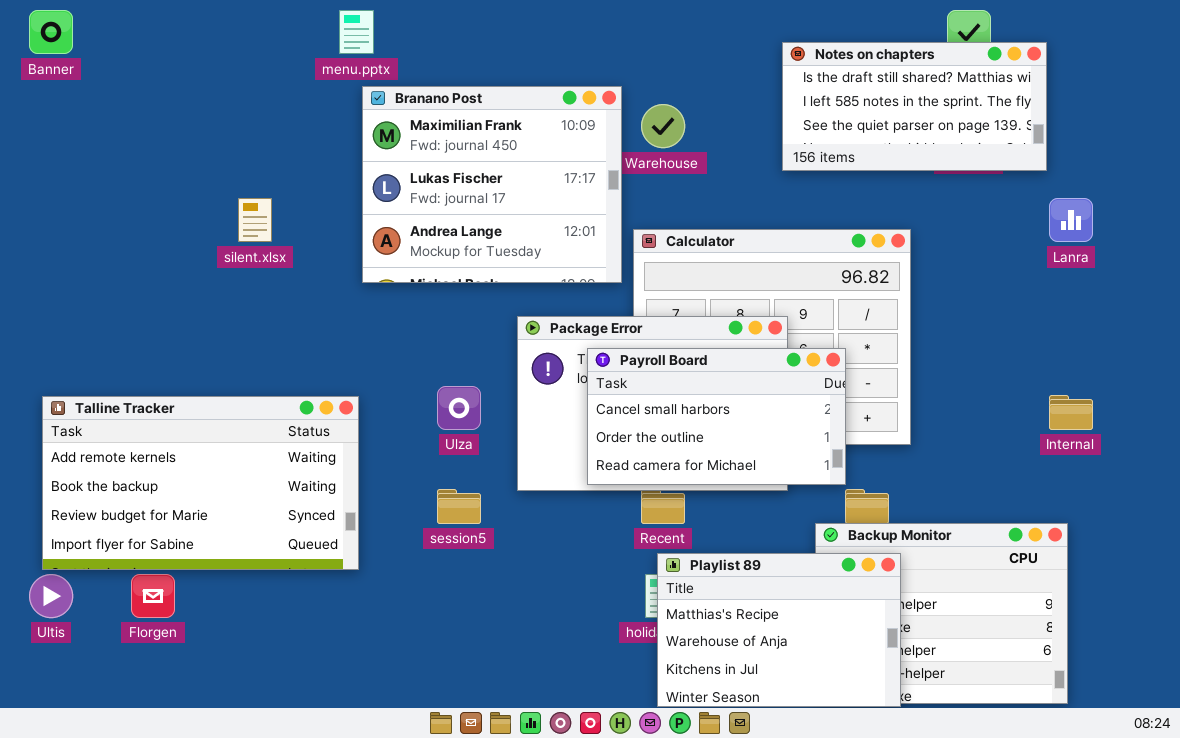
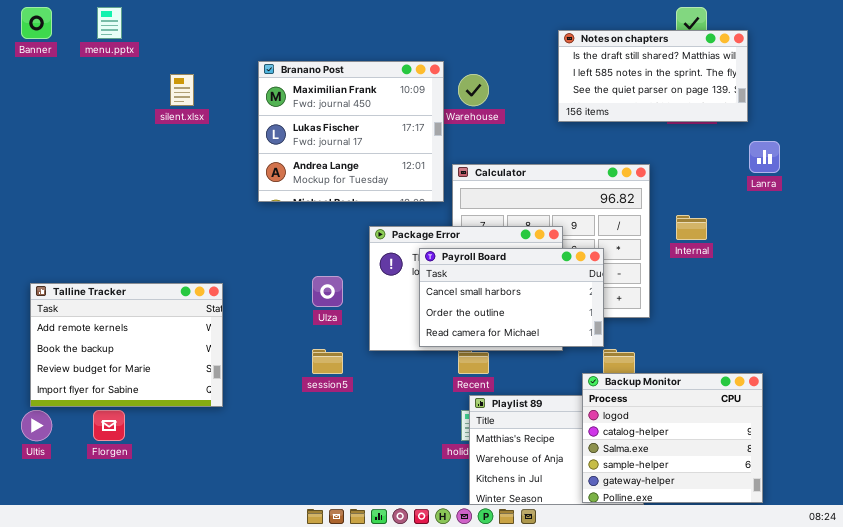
menu.pptx: [339,10,374,54] -> [97,7,122,39], moved
silent.xlsx: [238,198,272,242] -> [170,74,194,106], moved
Internal: [1049,395,1093,430] -> [676,215,707,240], moved
Talline Tracker: [42,396,359,570] -> [30,283,223,407], resized
Backup Monitor: [815,523,1068,704] -> [582,373,763,503], raised

